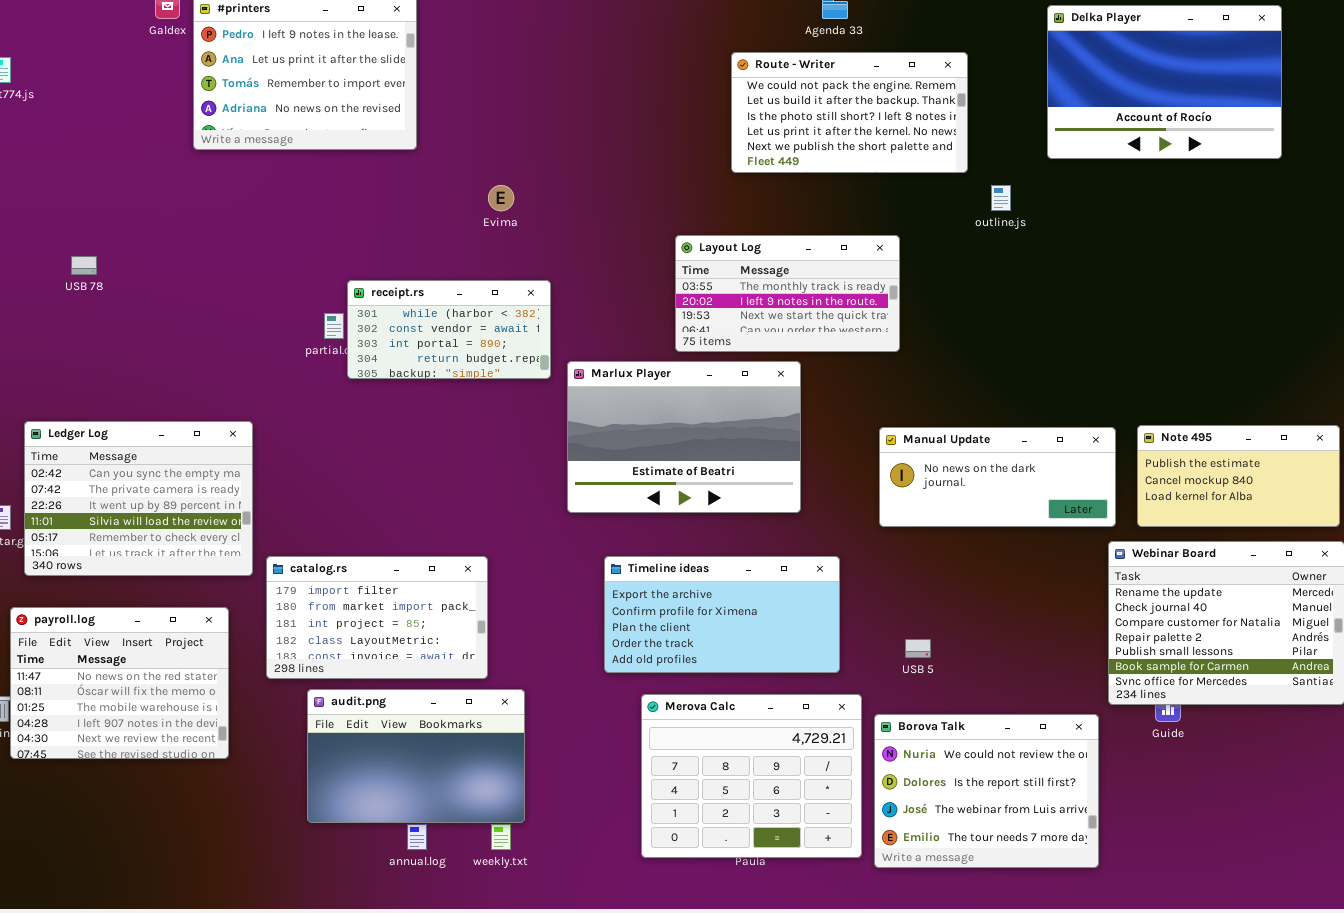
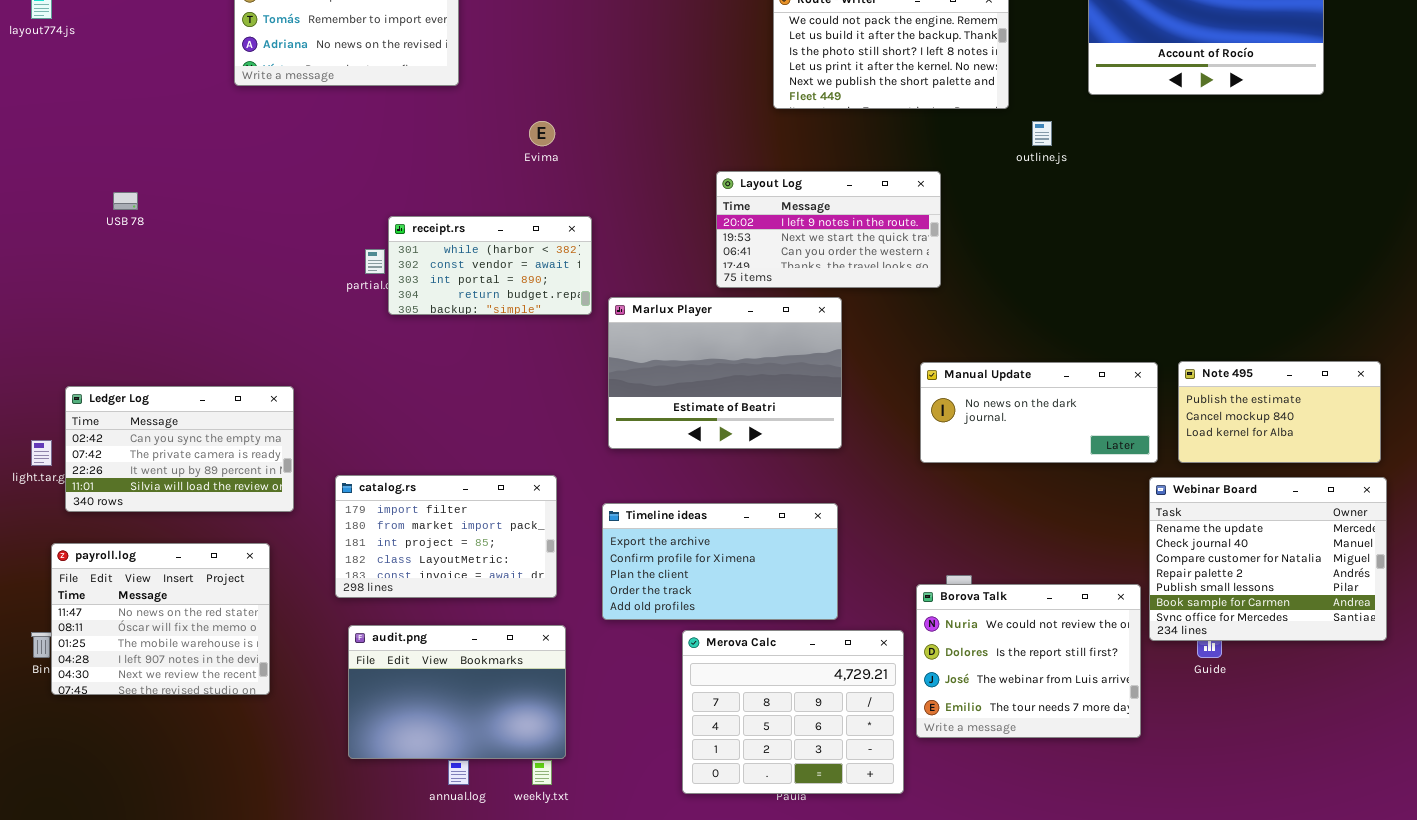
Layout Log: [675,235,900,352] -> [716,171,941,288], scrolled down 1 row
Ledger Log: [24,421,253,576] -> [65,386,294,512], resized
catalog.rs: [266,556,488,679] -> [335,475,557,598], moved
Timeline ideas: [604,556,840,673] -> [602,503,838,620], moved
Borova Talk: [874,714,1099,868] -> [916,584,1141,738], moved

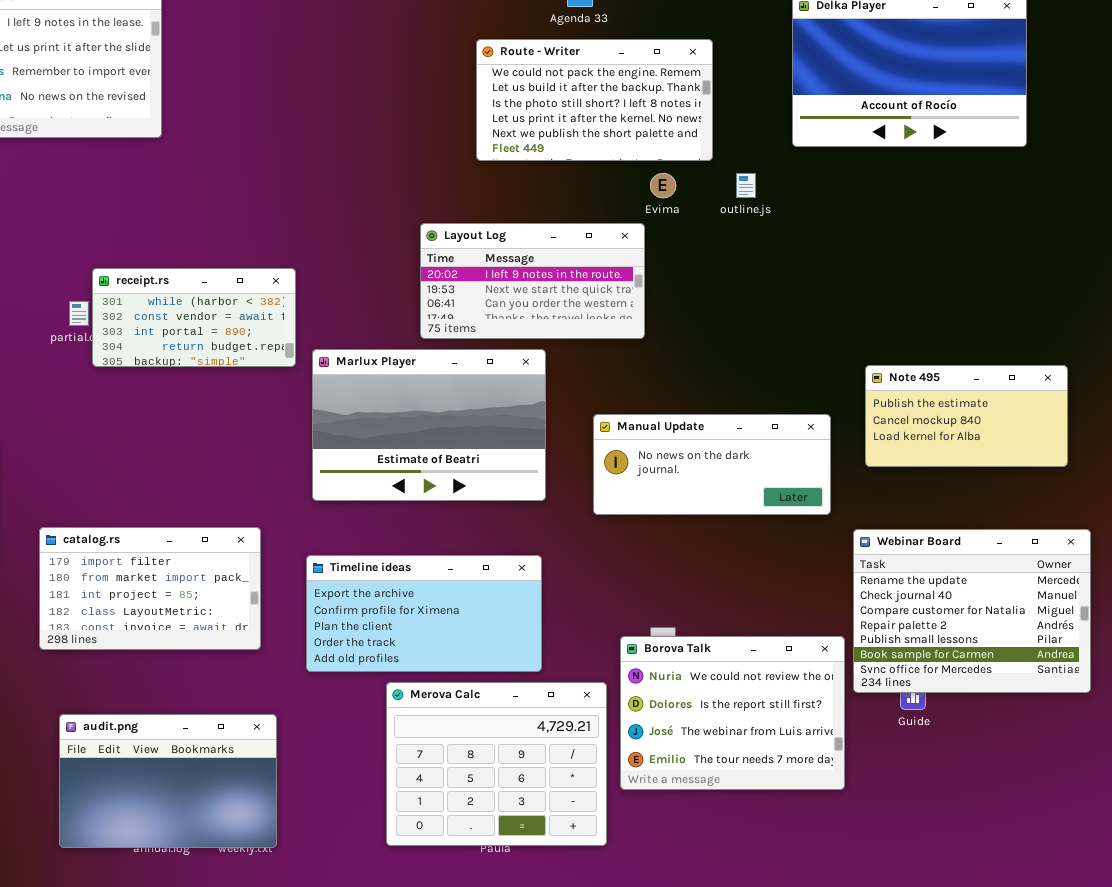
Evima: [529,121,555,146] -> [650,173,676,198], moved
Note 495: [1178,361,1381,463] -> [865,365,1068,467], moved
Manual Update: [920,362,1158,463] -> [593,414,831,515], moved
audit.png: [348,625,566,759] -> [59,714,277,848], moved

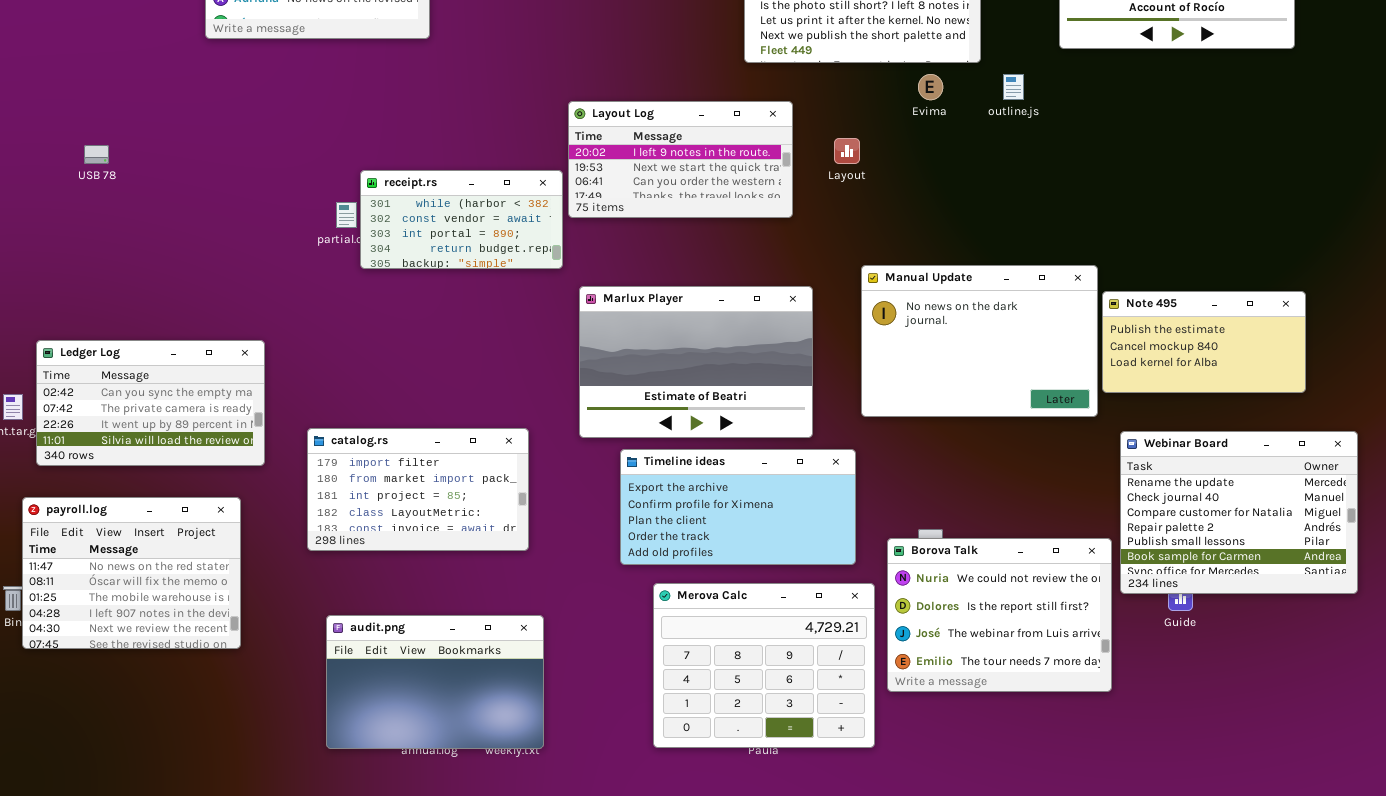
Layout Log: [420,223,645,339] -> [568,101,793,218], moved
Marlux Player: [312,349,546,501] -> [579,286,813,438], moved
Note 495: [865,365,1068,467] -> [1102,291,1306,393], moved
Manual Update: [593,414,831,515] -> [861,265,1098,417], resized
Timeline ideas: [306,555,542,672] -> [620,449,856,565], moved

